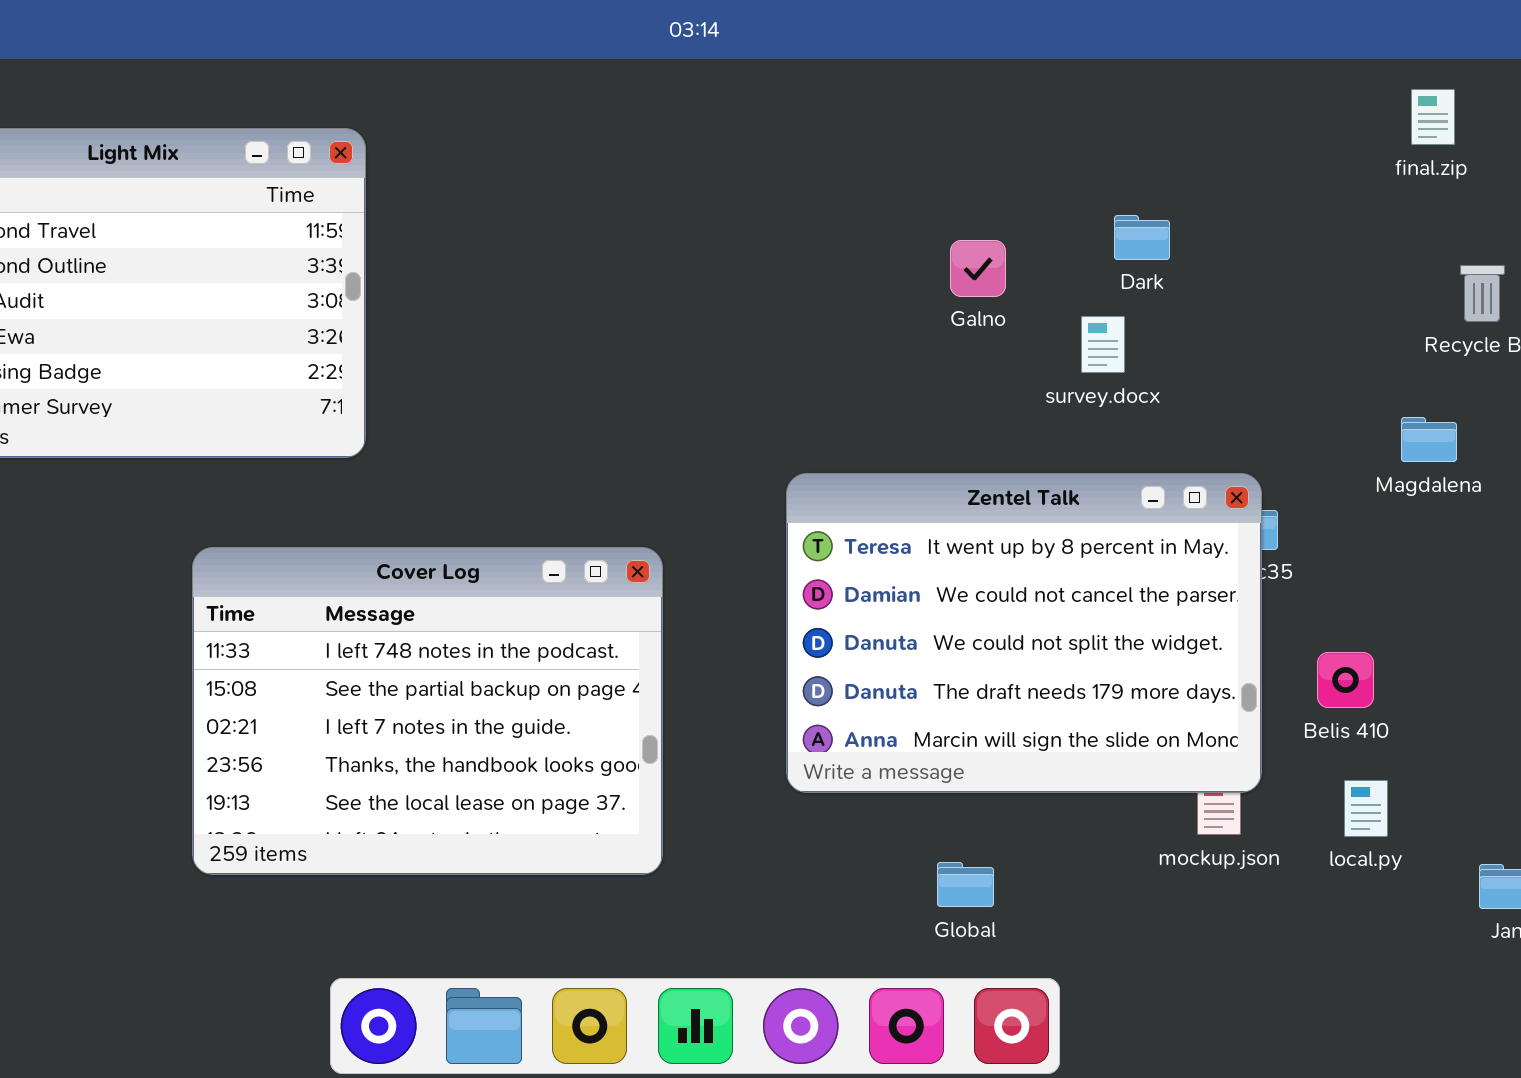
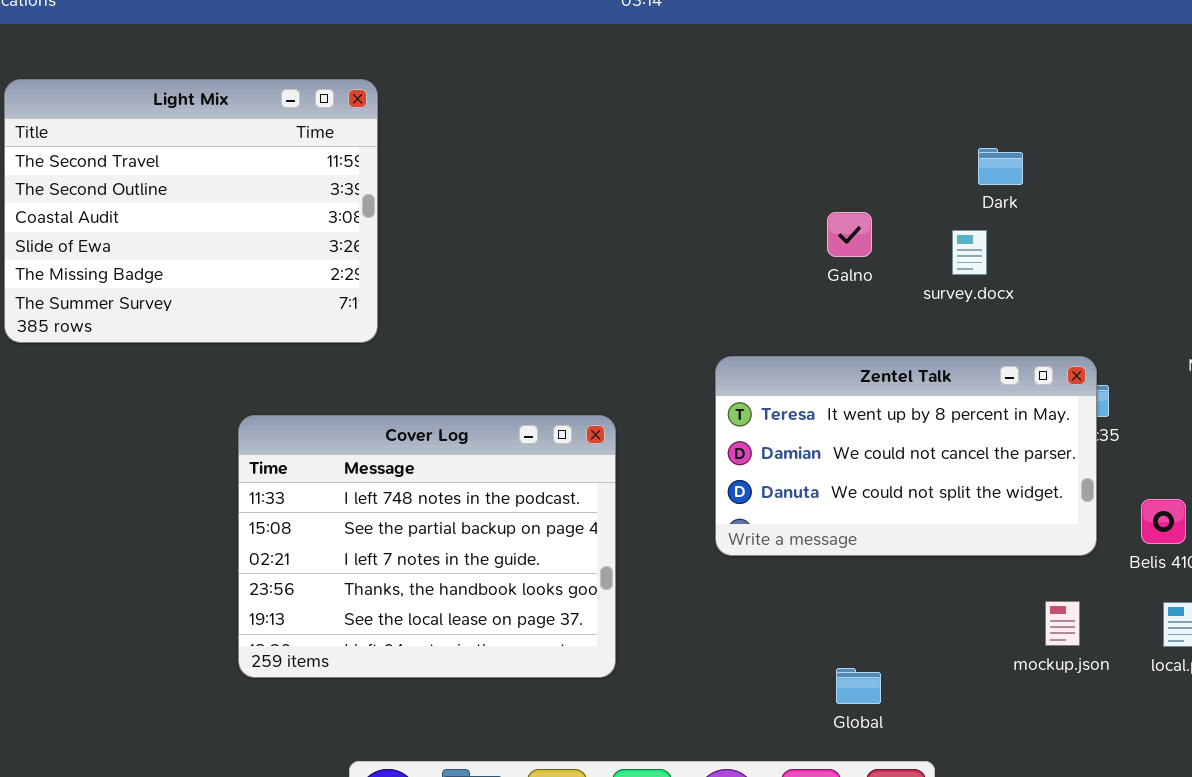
Galno: [950,240,1006,297] -> [827,212,872,257], moved
Zentel Talk: [786,473,1262,793] -> [715,356,1097,556], resized

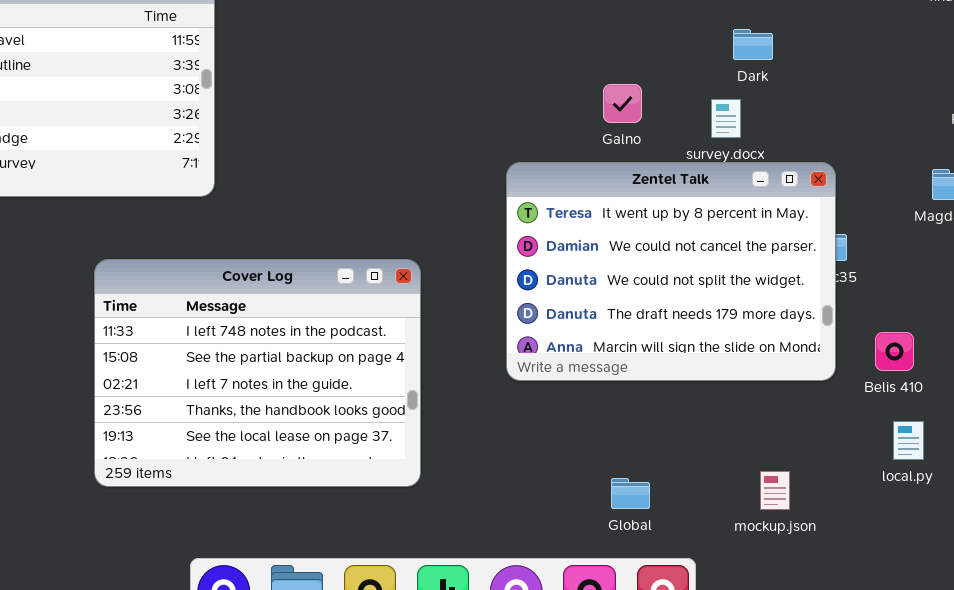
Zentel Talk: [715,356,1097,556] -> [506,162,836,381], resized
mockup.json: [1045,601,1080,646] -> [760,471,790,510], moved

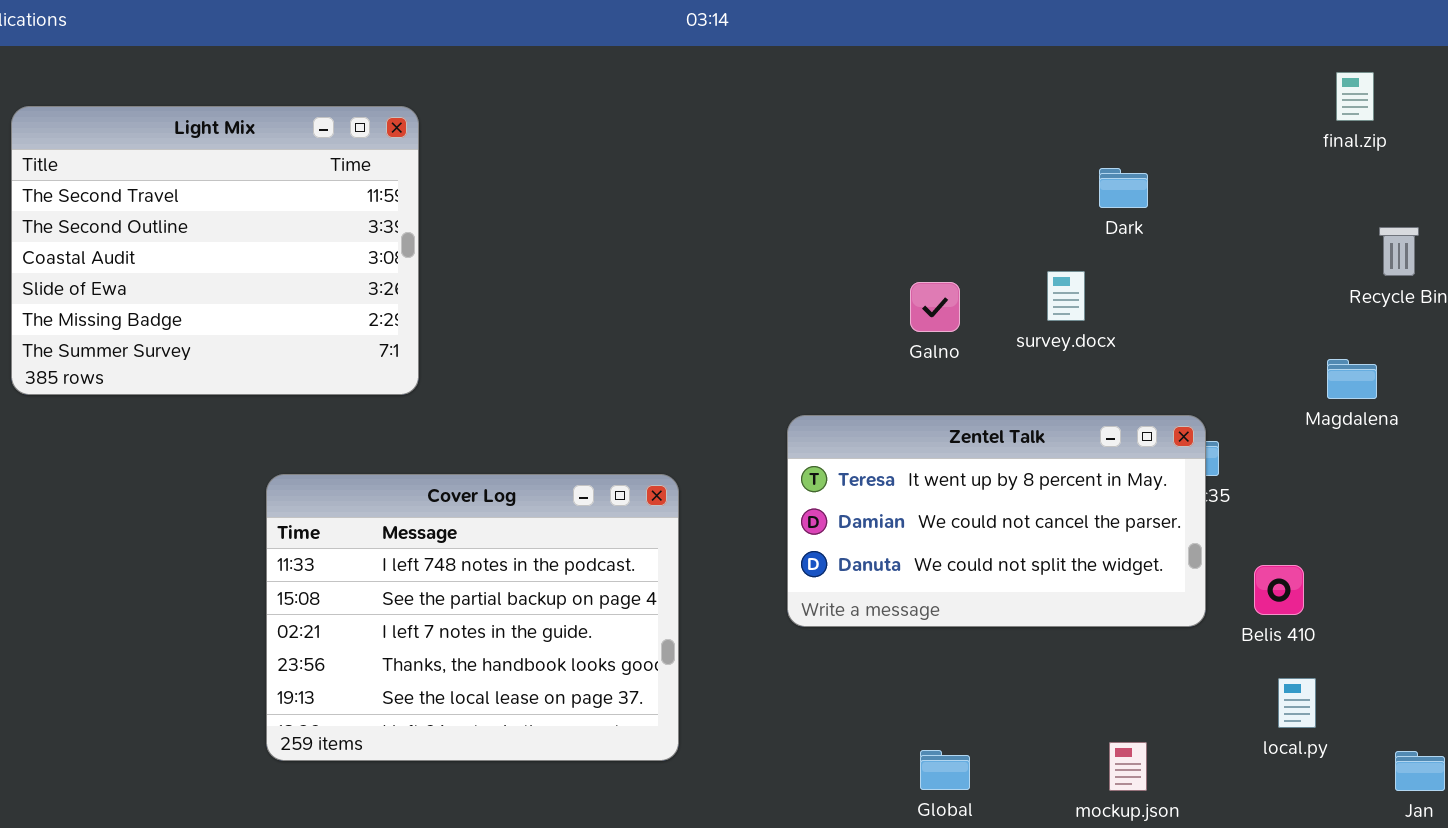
Dark: [733,29,773,60] -> [1099,168,1148,208], moved
Galno: [603,84,642,123] -> [910,282,960,332], moved
Zentel Talk: [506,162,836,381] -> [787,415,1206,627], resized

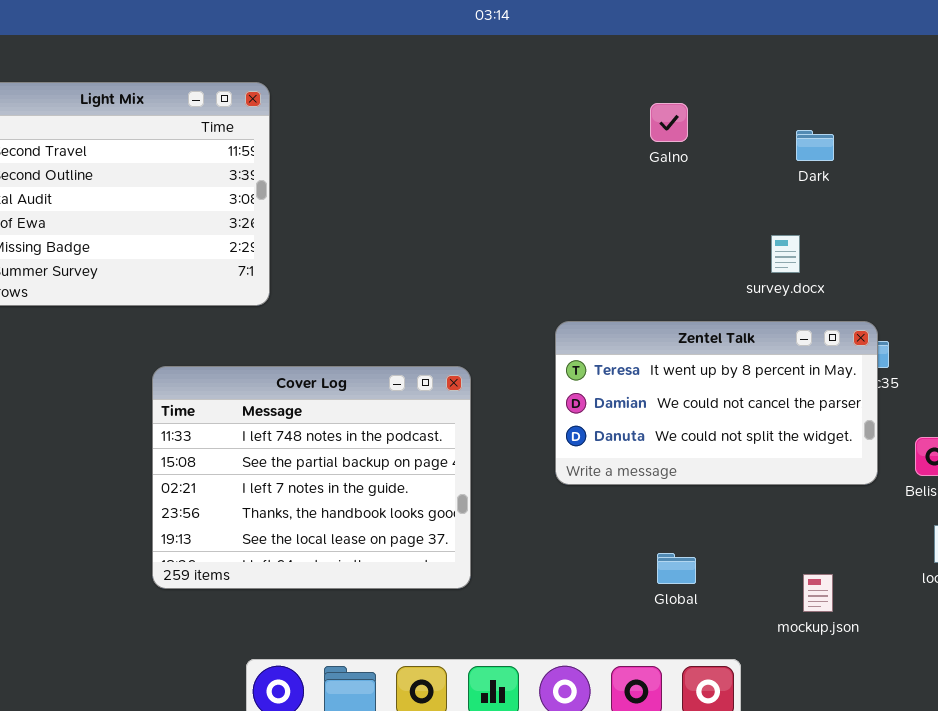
survey.docx: [1047,271,1085,321] -> [771,235,800,273], moved
Galno: [910,282,960,332] -> [650,103,688,142], moved
Global: [920,750,970,790] -> [657,553,696,584], moved

